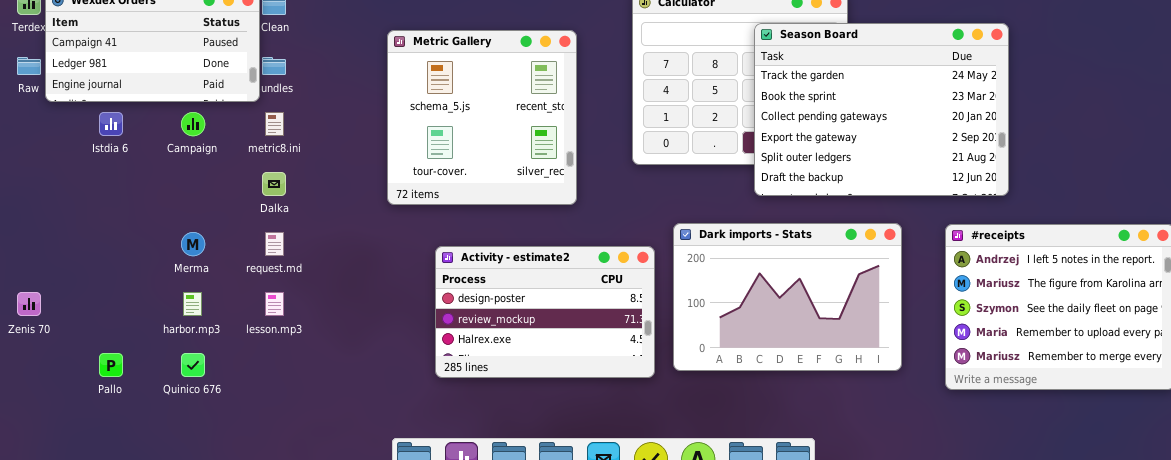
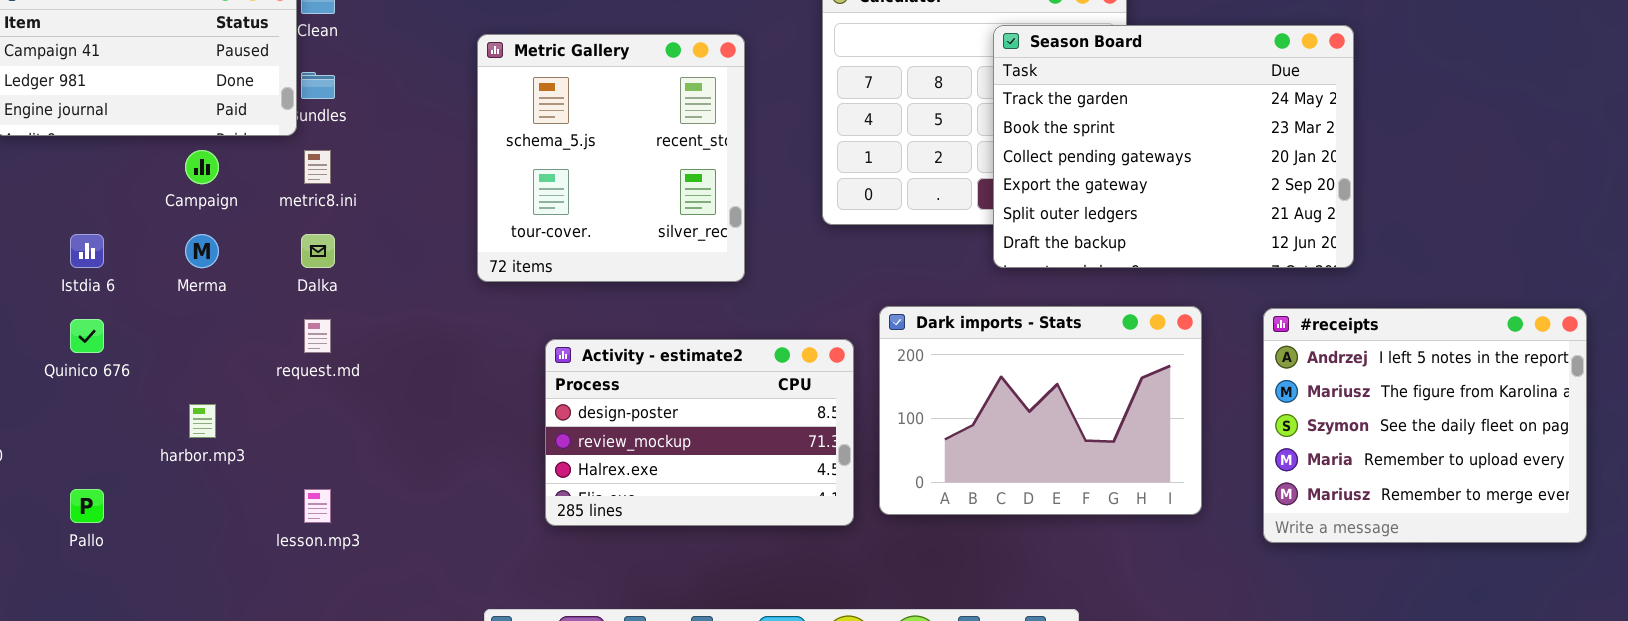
Istdia 6: [99,112,123,136] -> [70,234,104,268], moved
Merma: [181,232,205,256] -> [185,234,219,268], moved
lesson.mp3: [265,292,284,316] -> [304,489,331,523], moved
Quinico 676: [181,353,205,377] -> [70,319,104,353], moved

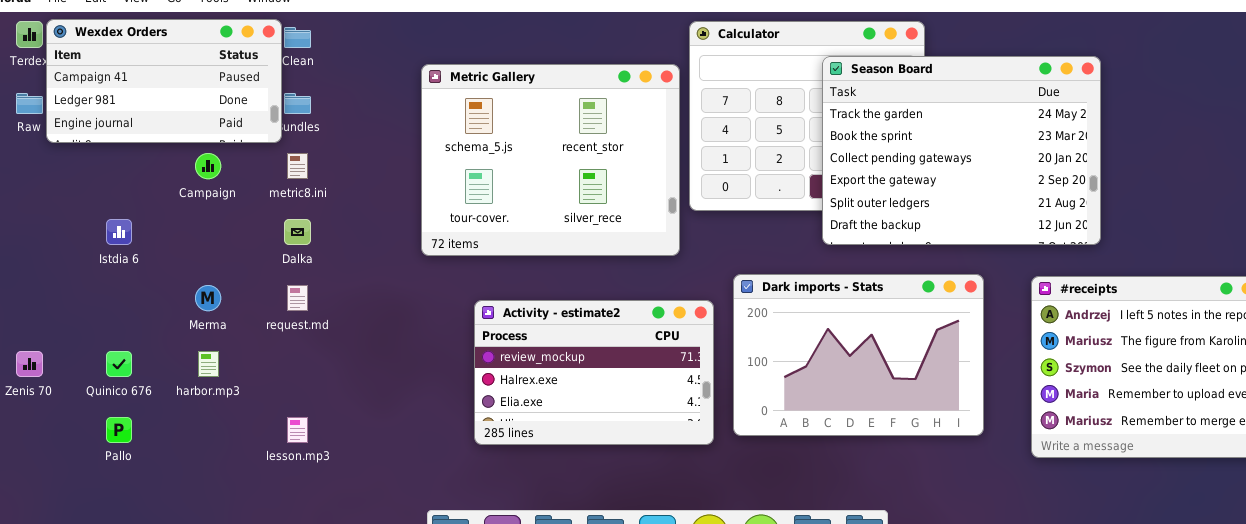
Metric Gallery: [477,34,745,282] -> [421,64,680,256], resized
Merma: [185,234,219,268] -> [195,285,221,311], moved
Quinico 676: [70,319,104,353] -> [106,351,132,377], moved
Activity - estimate2: [545,339,854,526] -> [474,300,714,445], scrolled down 1 row

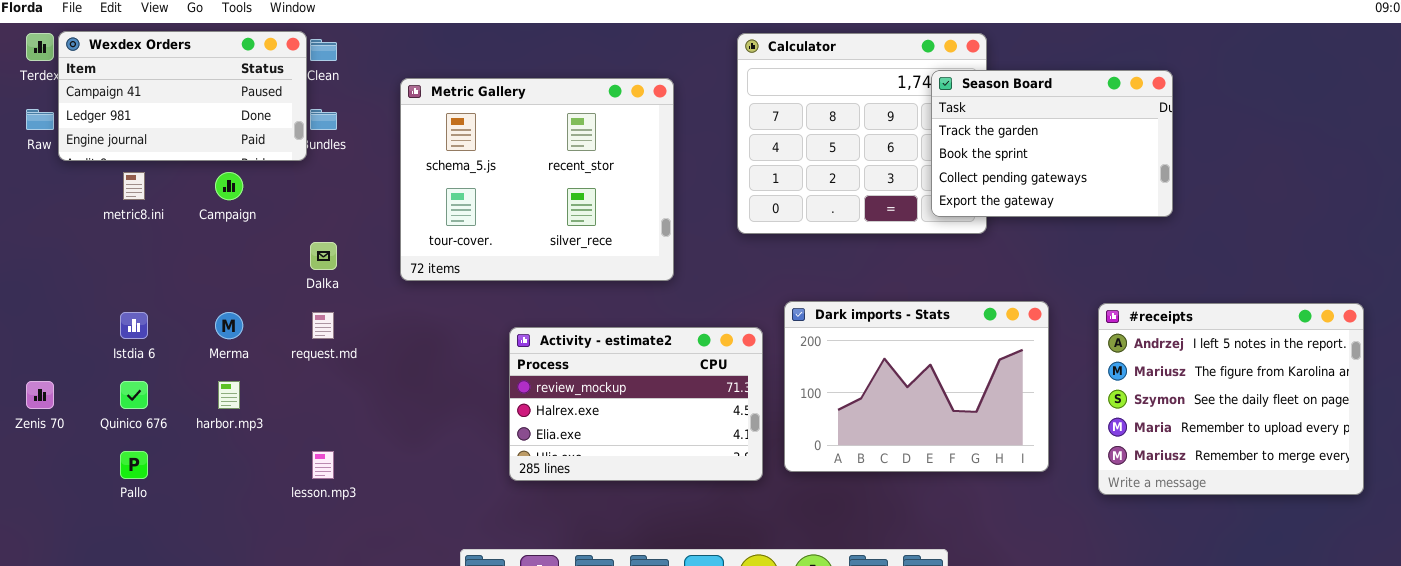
Season Board: [822,56,1101,245] -> [931,70,1173,217], resized
Metric Gallery: [421,64,680,256] -> [400,78,674,281], moved
metric8.ini: [287,153,308,179] -> [123,172,145,200], moved
Istdia 6: [106,219,132,245] -> [120,312,148,339], moved

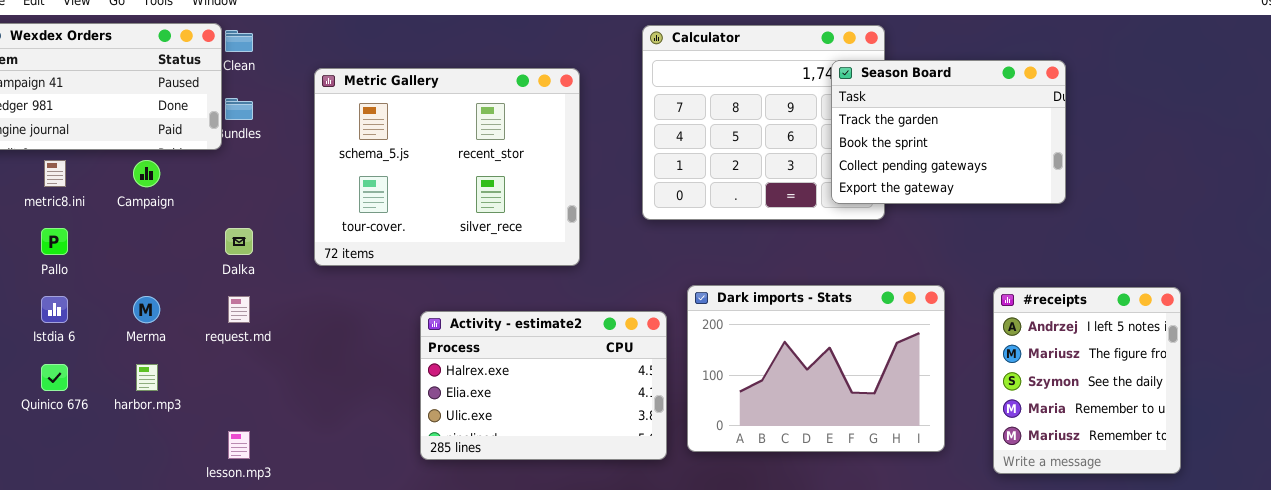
#receipts: [1098,303,1364,495] -> [993,287,1181,474], resized
Activity - estimate2: [509,327,763,481] -> [420,311,667,460], scrolled down 1 row
Pallo: [120,451,148,479] -> [41,228,68,255], moved

